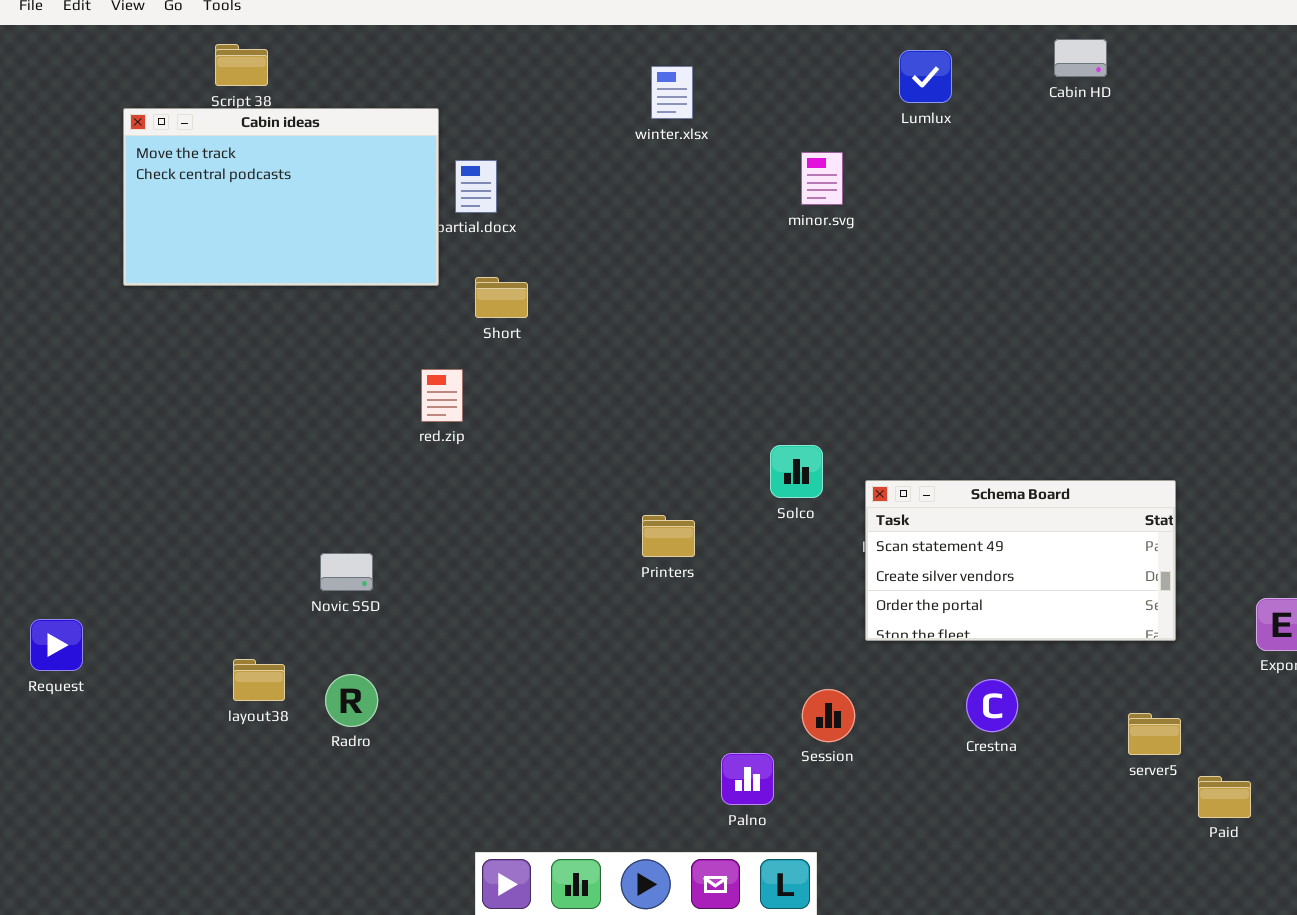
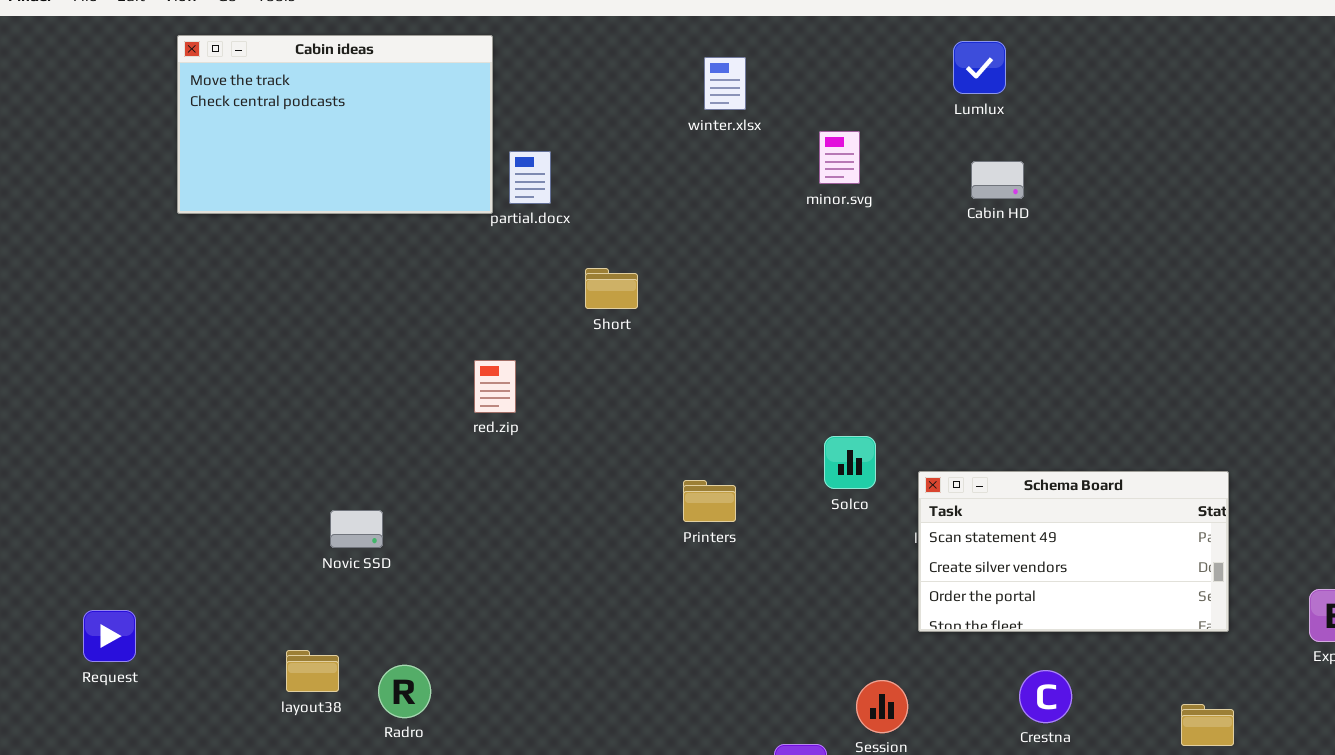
Cabin HD: [1054,39,1107,77] -> [971,161,1024,199], moved
Cabin ideas: [123,108,439,286] -> [177,35,493,214], moved
minor.svg: [801,152,843,205] -> [819,131,860,184], moved
Short: [475,277,528,318] -> [585,268,638,309], moved
Printers: [642,515,695,557] -> [683,480,736,522], moved
Novic SSD: [320,553,373,591] -> [330,510,383,548], moved

